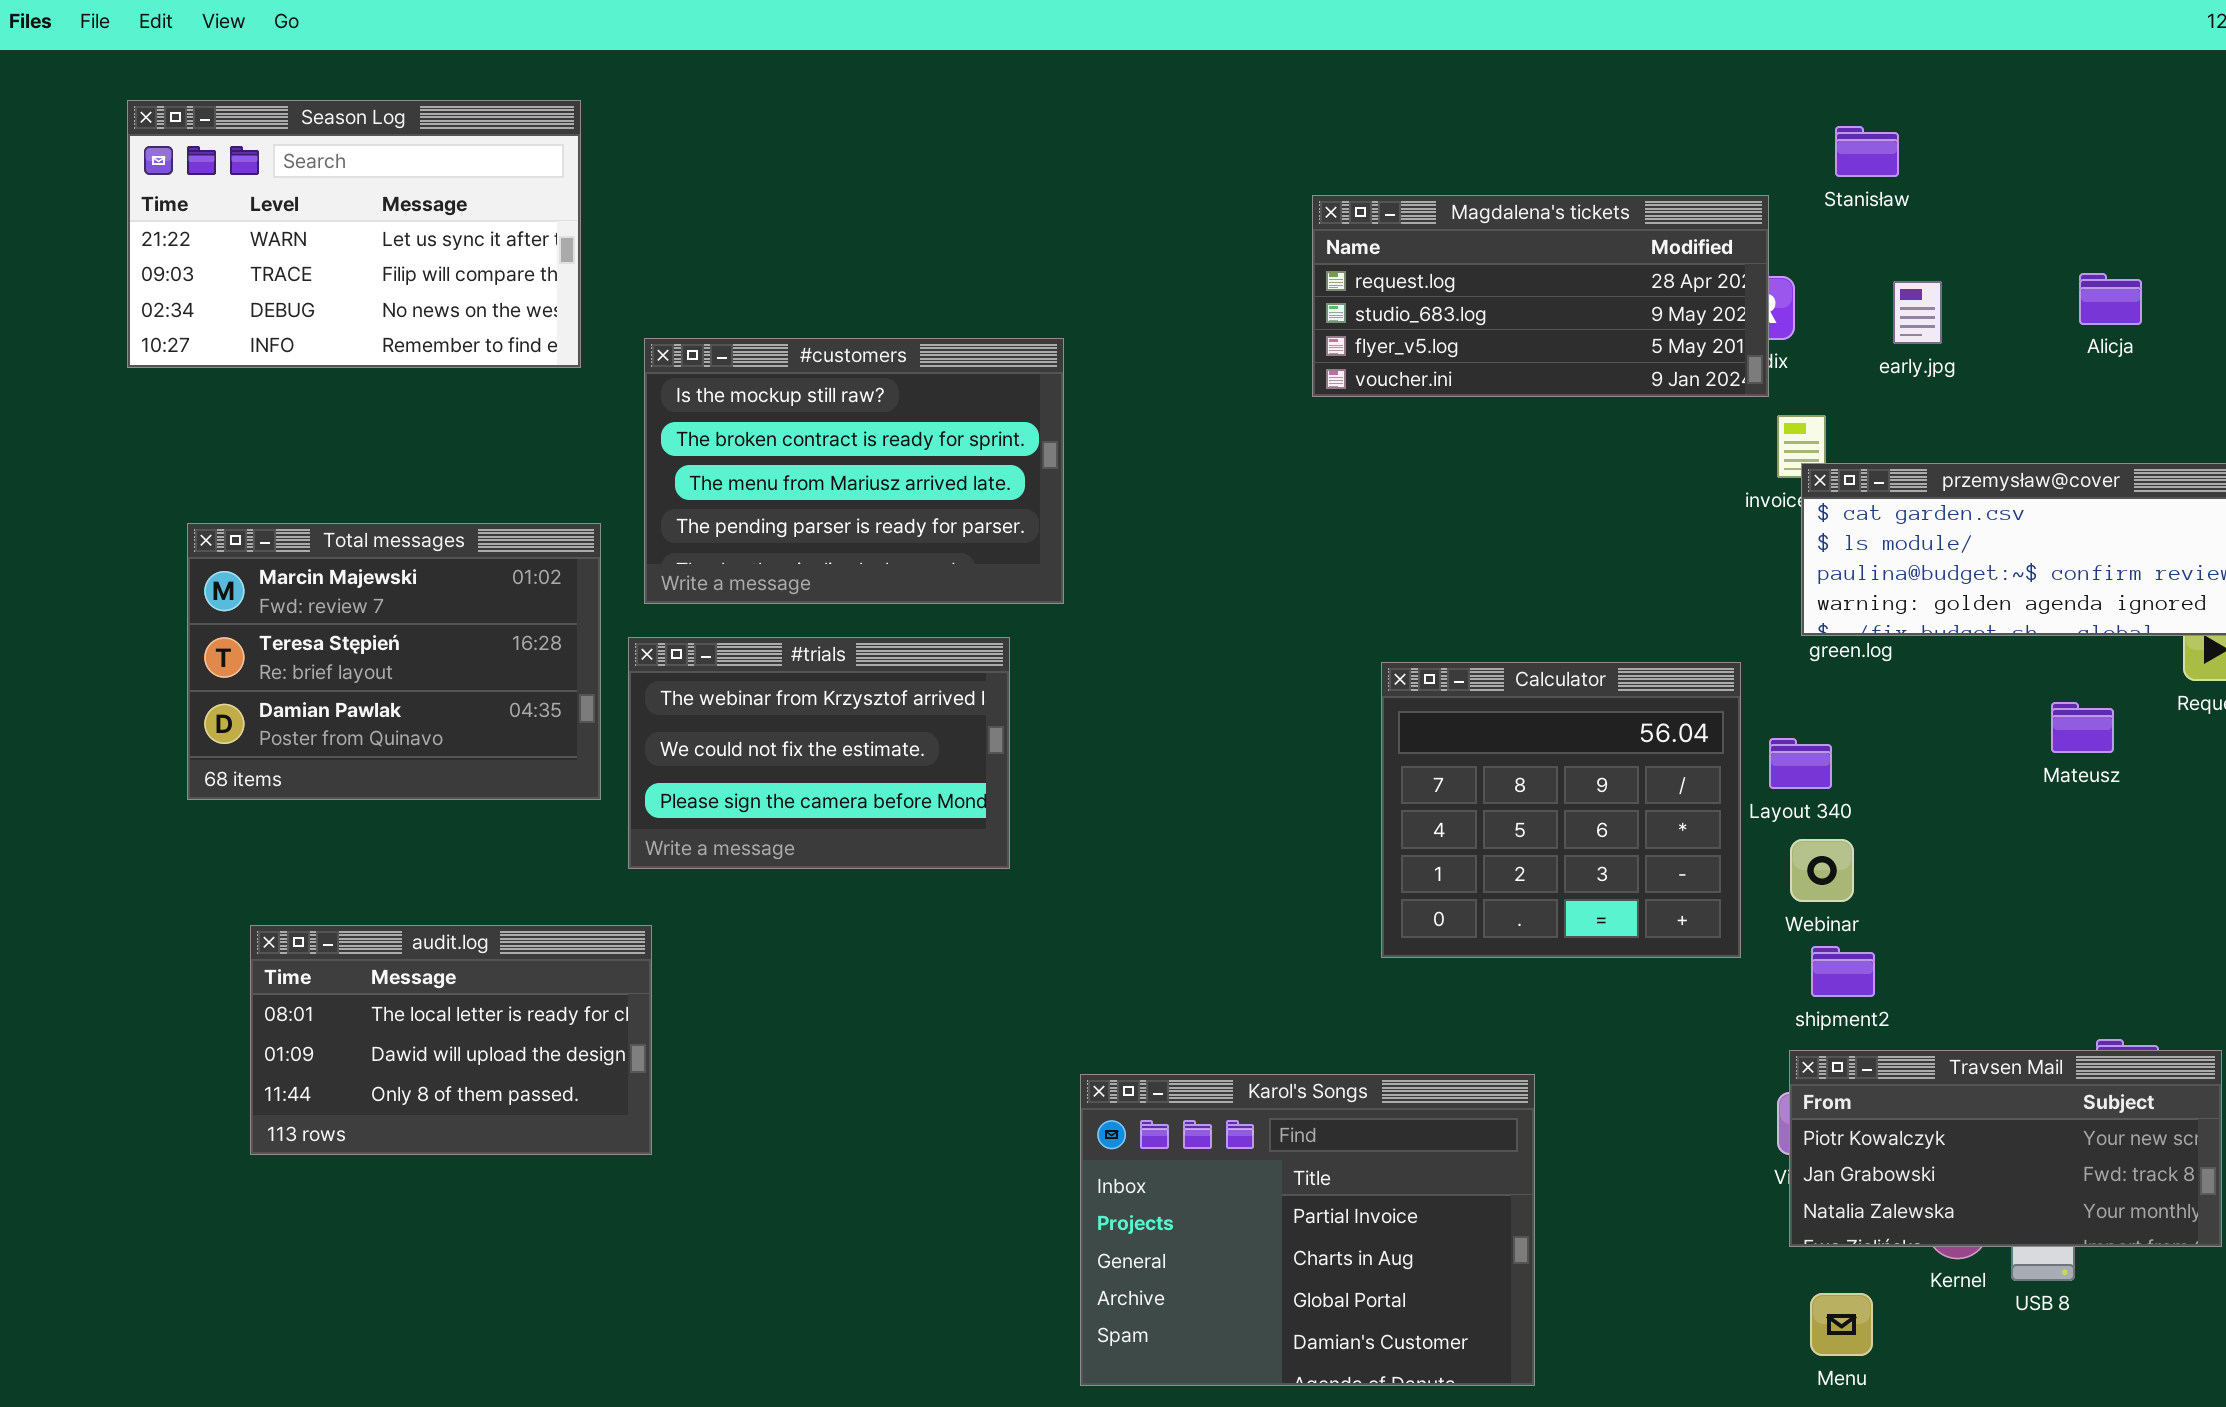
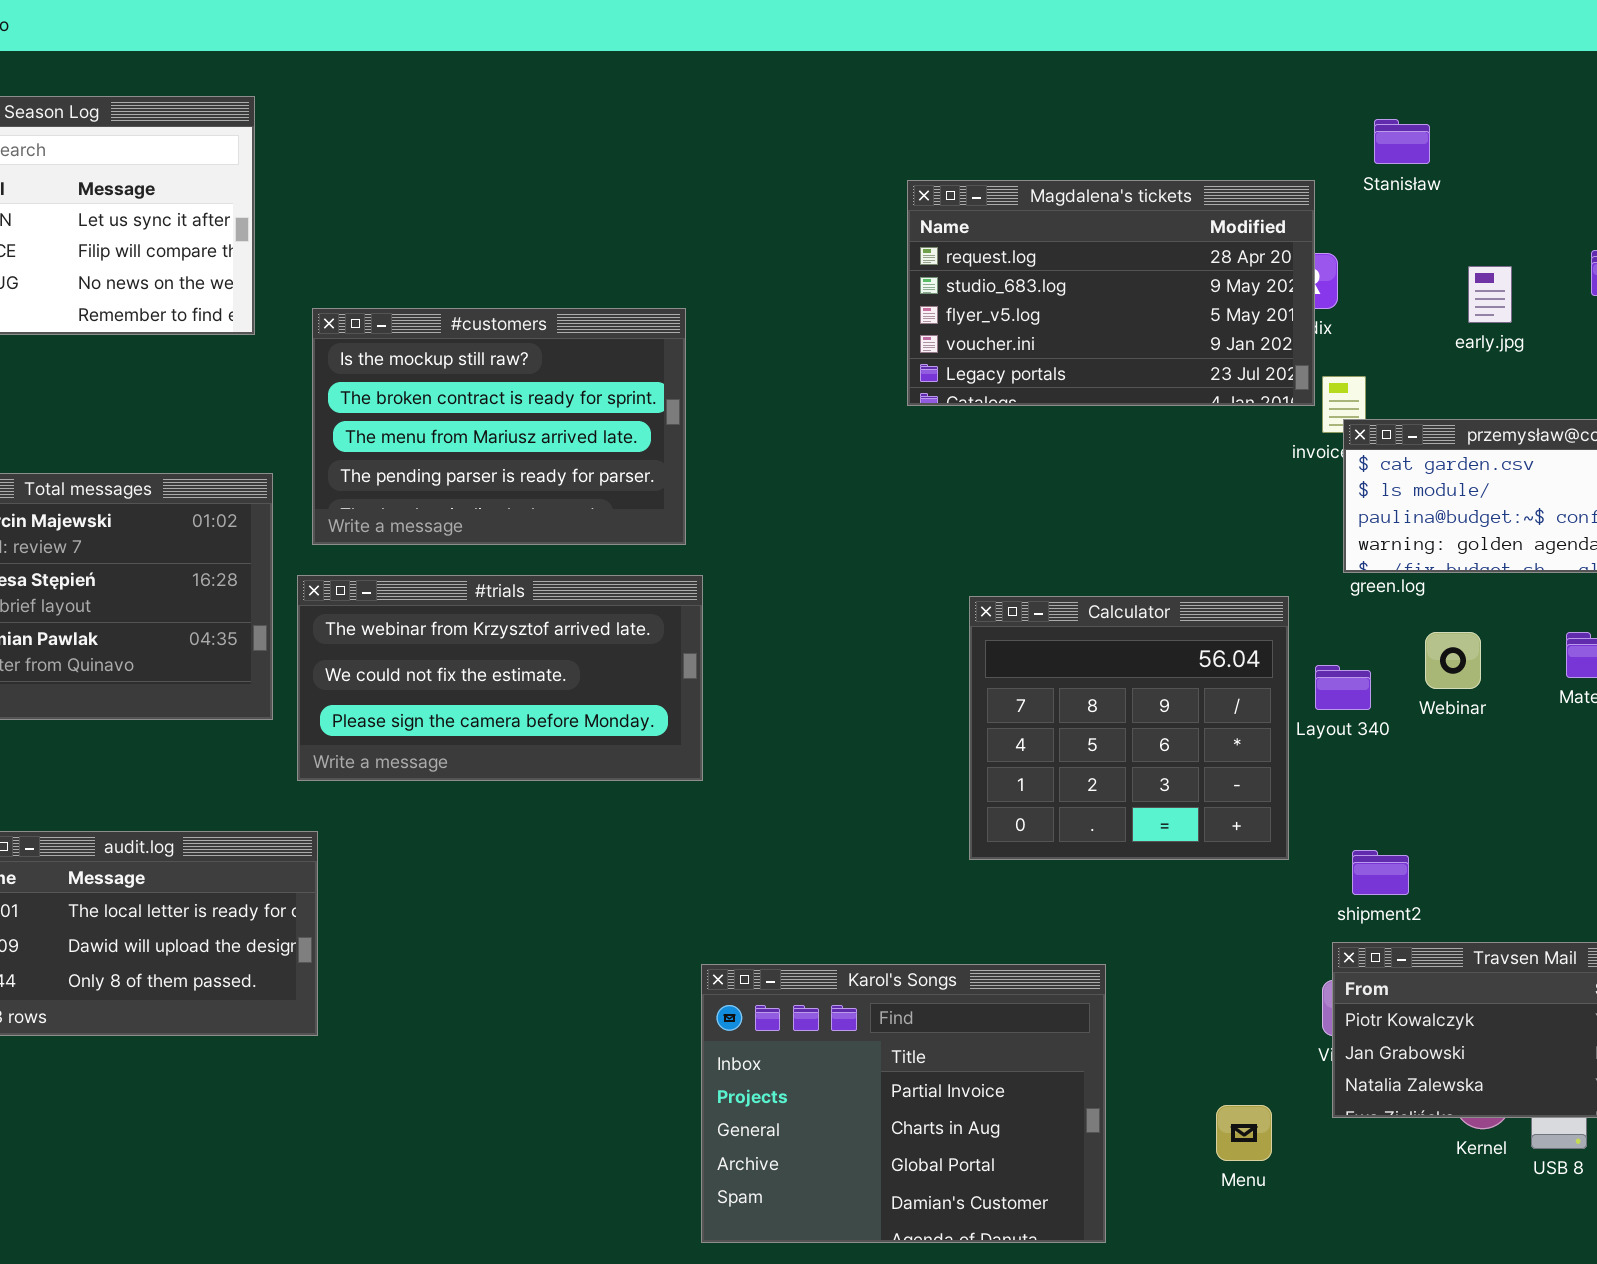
Magdalena's tickets: [1312,195,1769,397] -> [907,180,1315,406], resized
early.jpg: [1893,281,1942,344] -> [1468,266,1512,323], moved
#trials: [628,637,1010,869] -> [297,575,703,781], resized
Webinar: [1790,839,1854,902] -> [1425,632,1481,689], moved
Menu: [1810,1293,1873,1356] -> [1216,1105,1272,1161], moved

